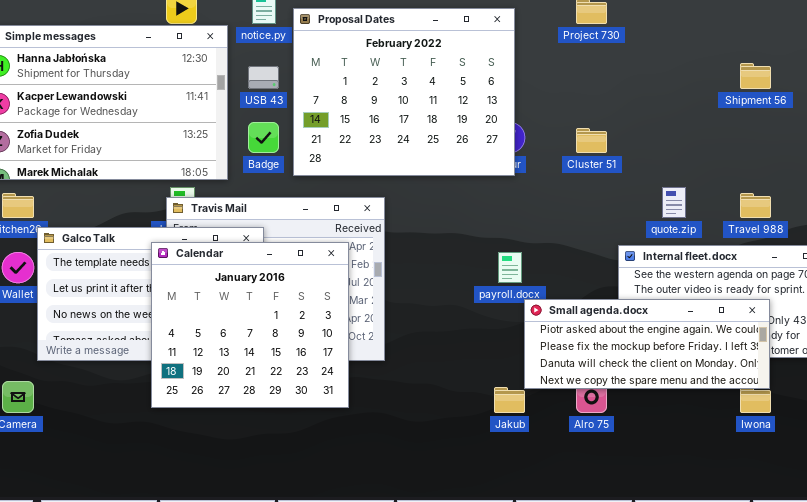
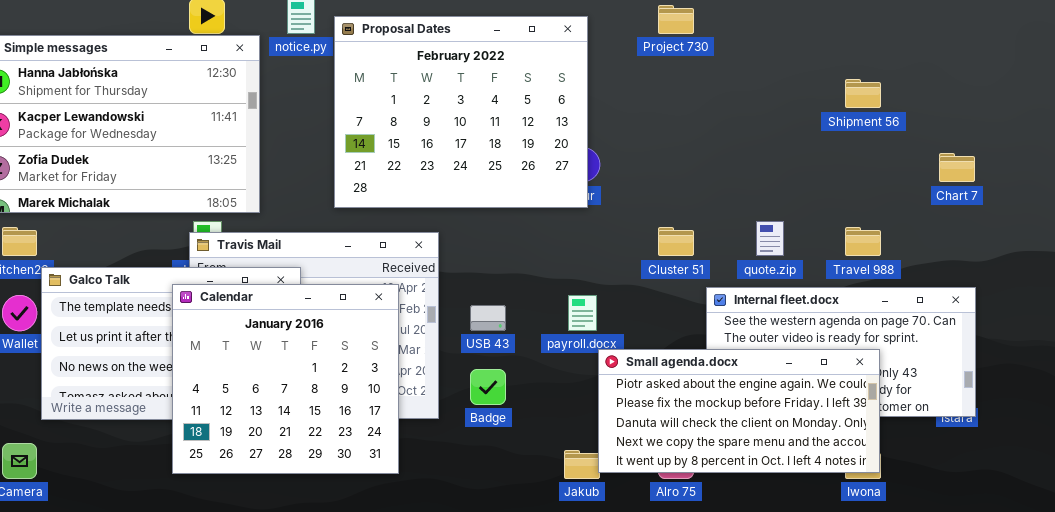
USB 43: [248,66,279,89] -> [470,305,506,331], moved
Badge: [248,122,279,153] -> [470,369,506,405], moved
Cluster 51: [576,128,607,153] -> [658,227,694,256], moved
Small agenda.docx: [524,299,770,389] -> [598,349,880,473], resized

